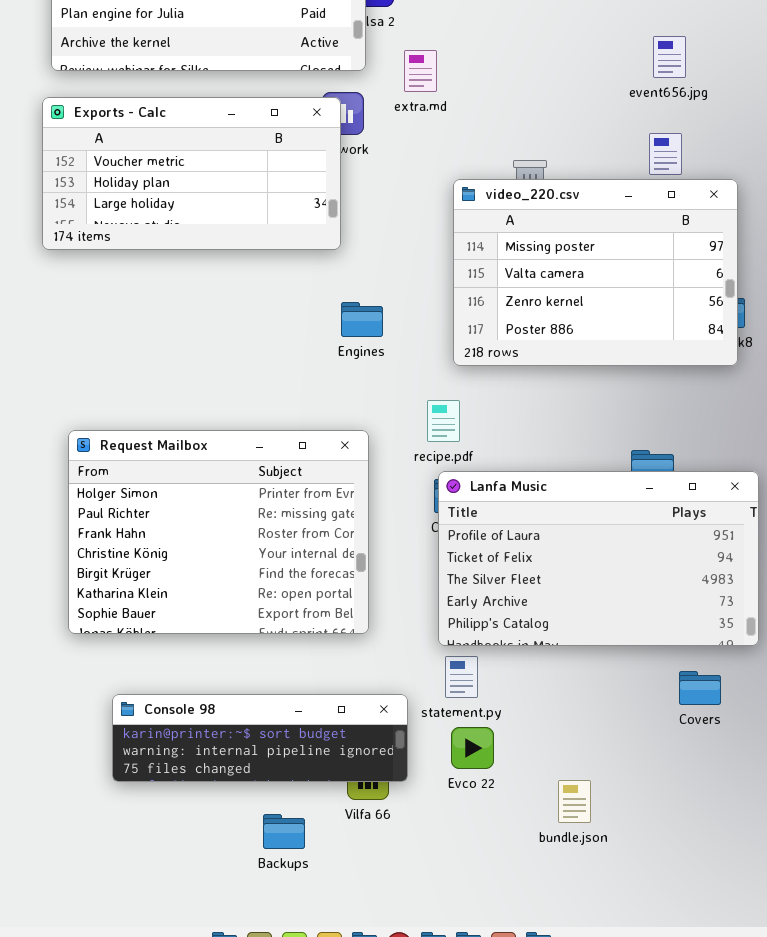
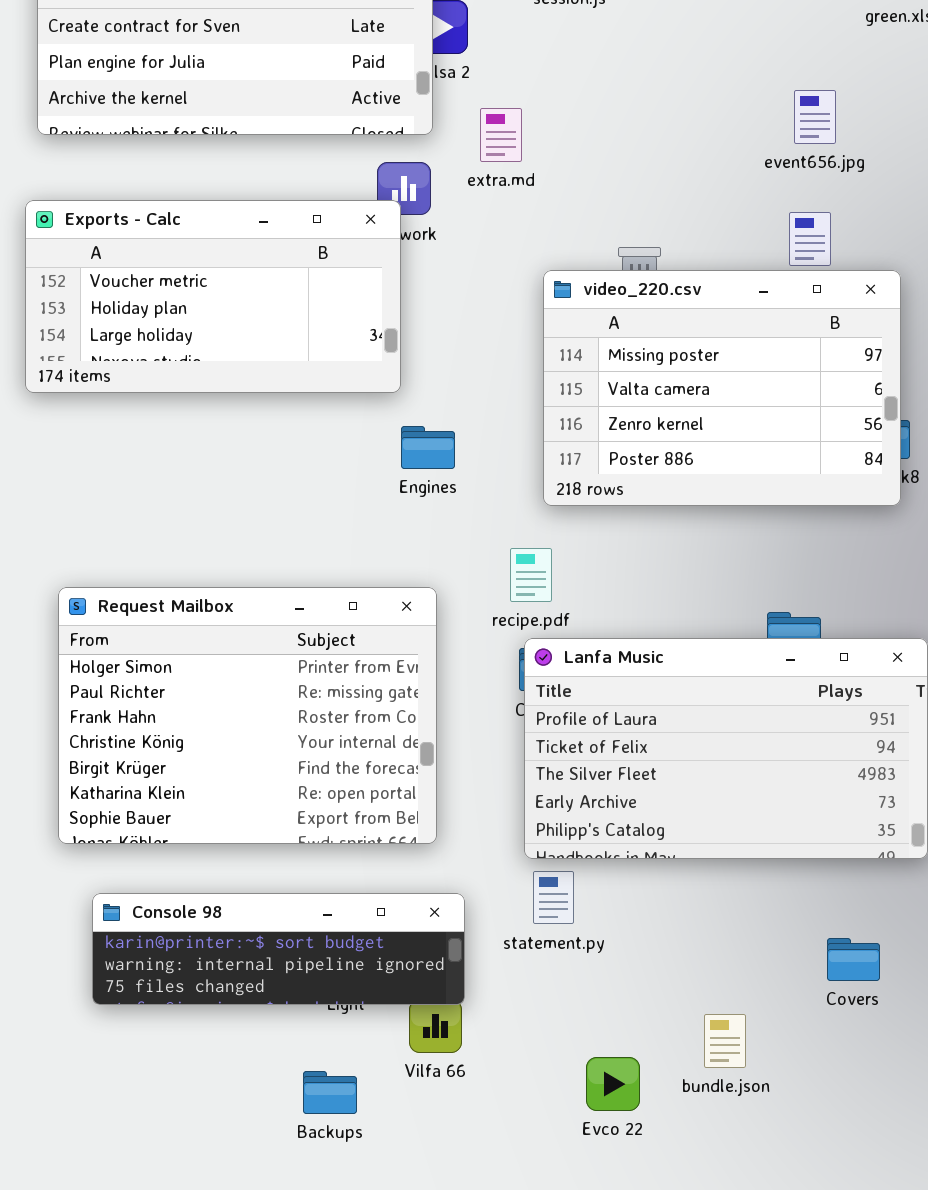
Exports - Calc: [42,97,341,250] -> [25,200,401,393], moved
Covers: [679,671,721,705] -> [827,938,880,981], moved
Console 98: [112,694,408,782] -> [92,893,465,1005], moved
Evco 22: [451,727,494,769] -> [586,1057,640,1111], moved
bundle.json: [558,780,591,823] -> [704,1014,746,1068], moved

